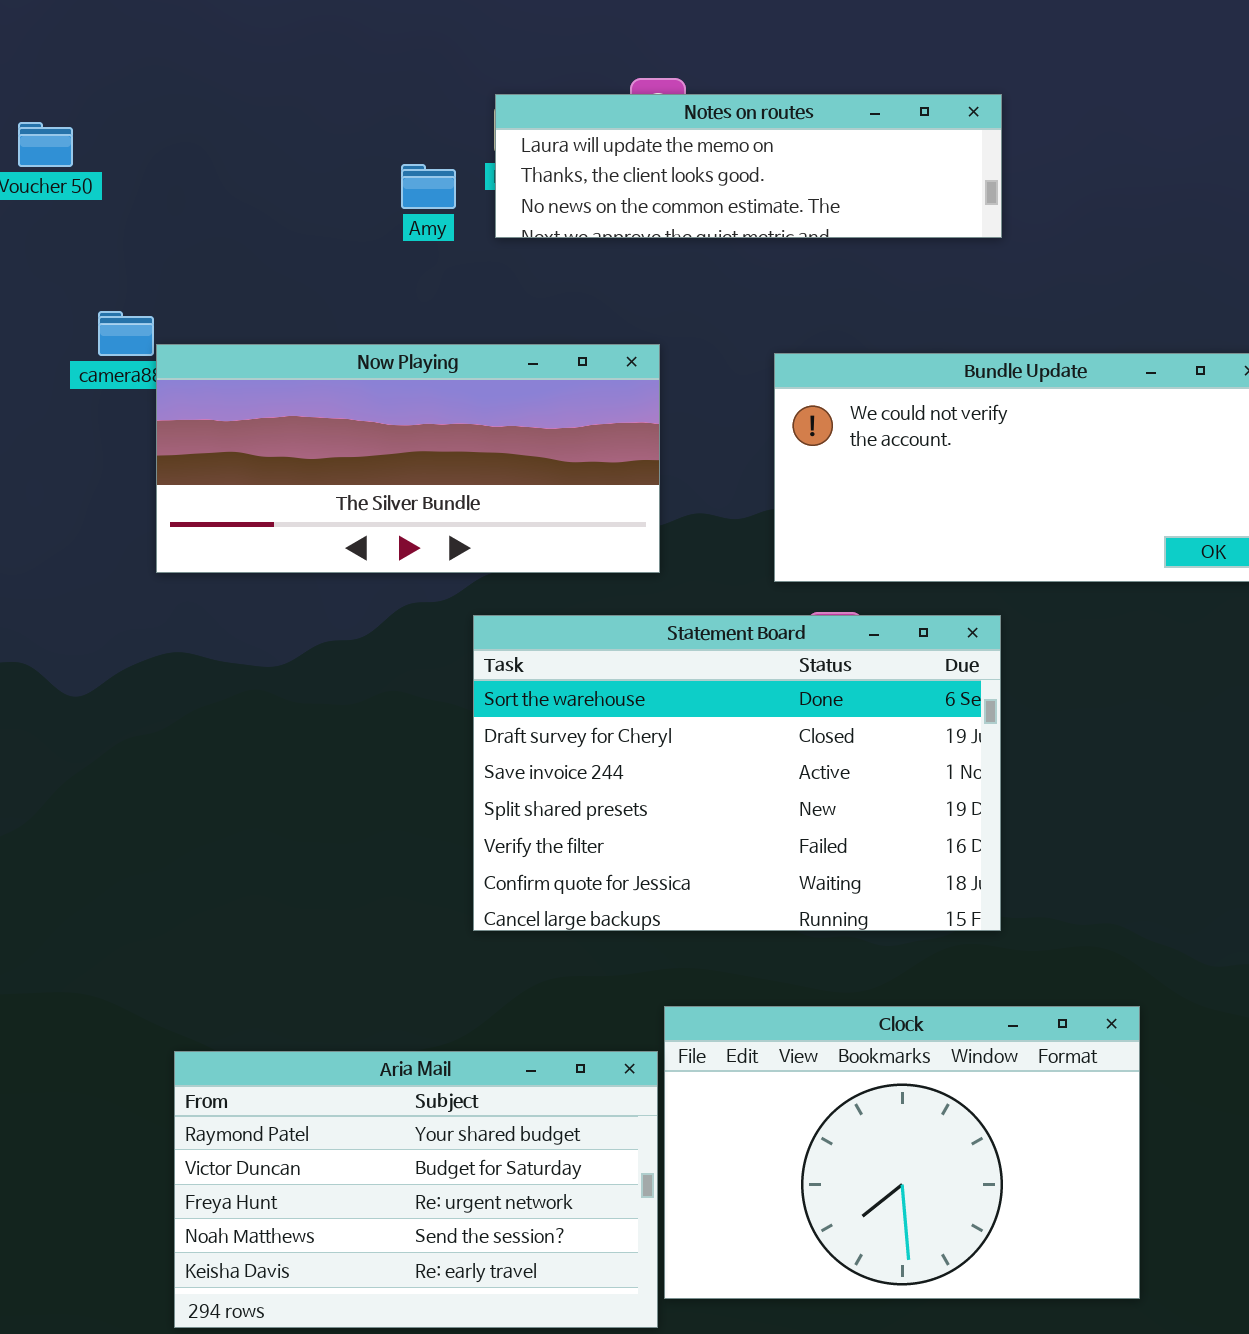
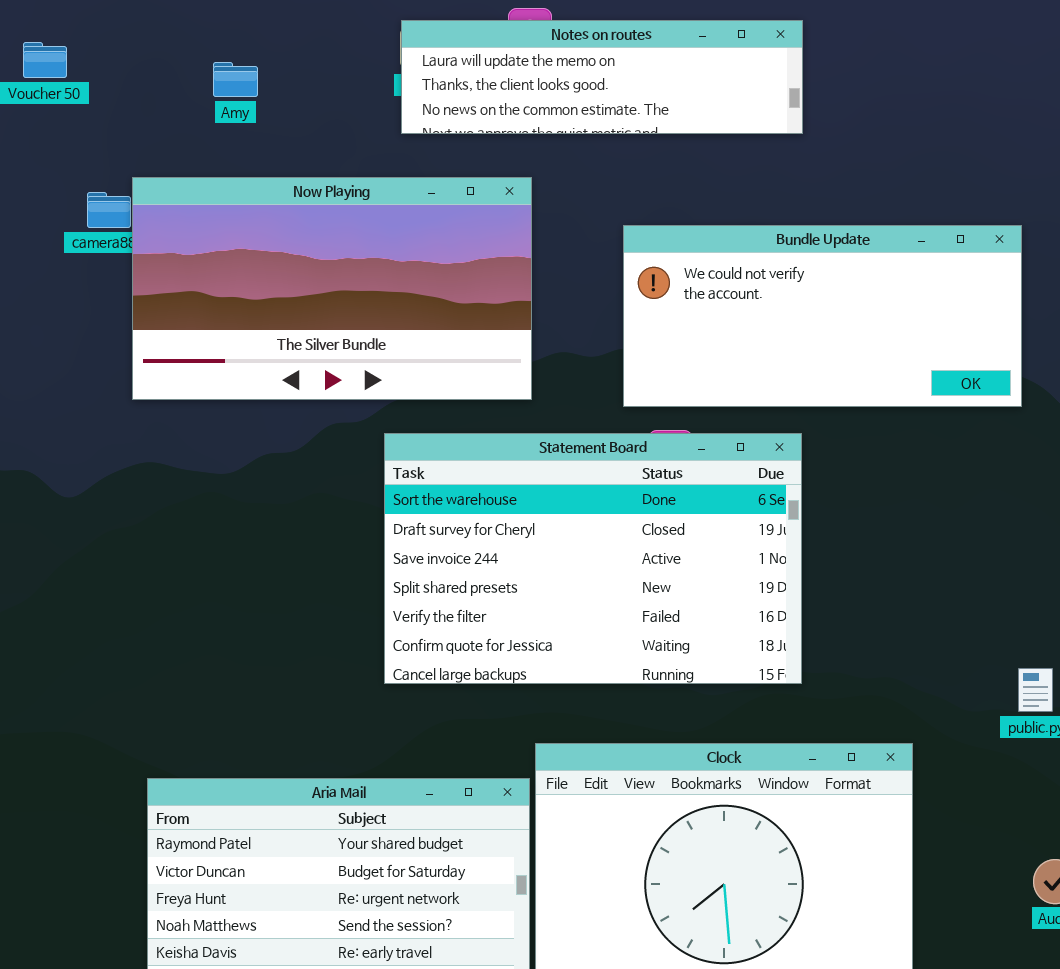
Amy: [401,164,456,209] -> [213,62,258,97], moved
Now Playing: [156,344,660,573] -> [132,177,532,400], resized

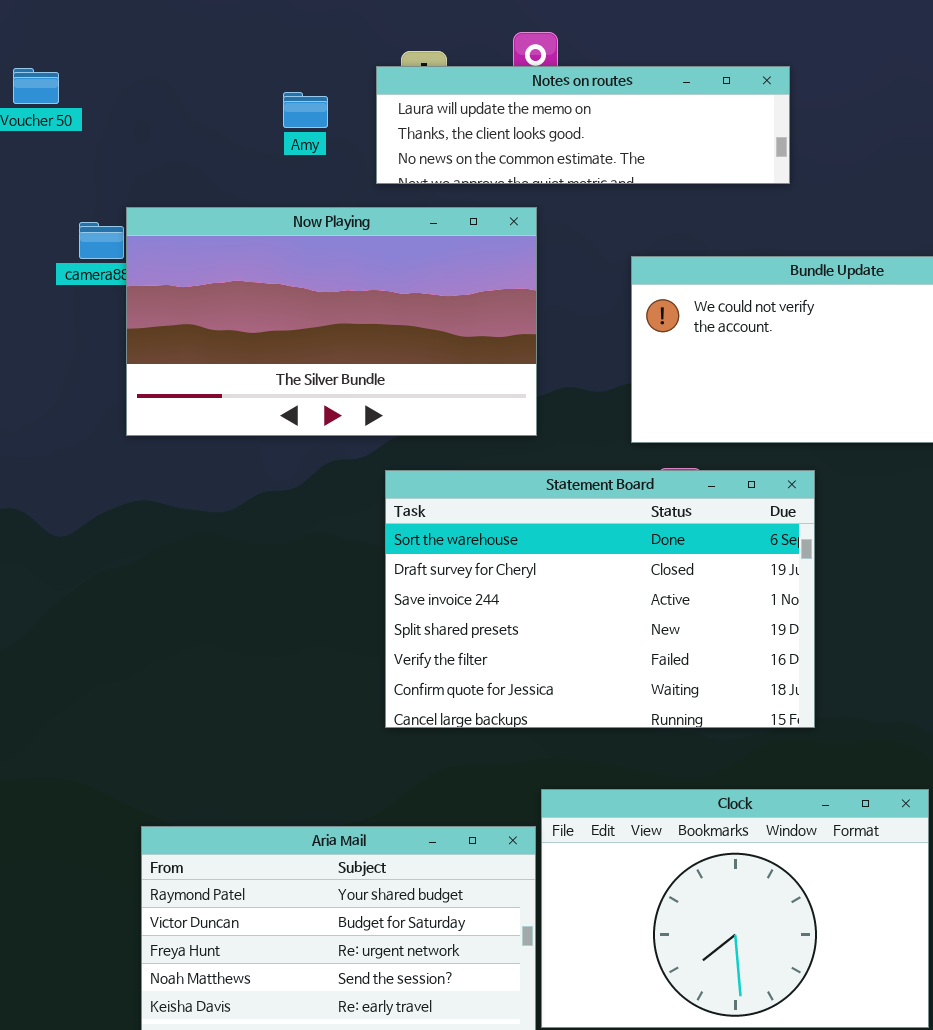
Notes on routes: [401,20,803,134] -> [376,66,790,184], moved
Amy: [213,62,258,97] -> [283,92,328,128], moved

